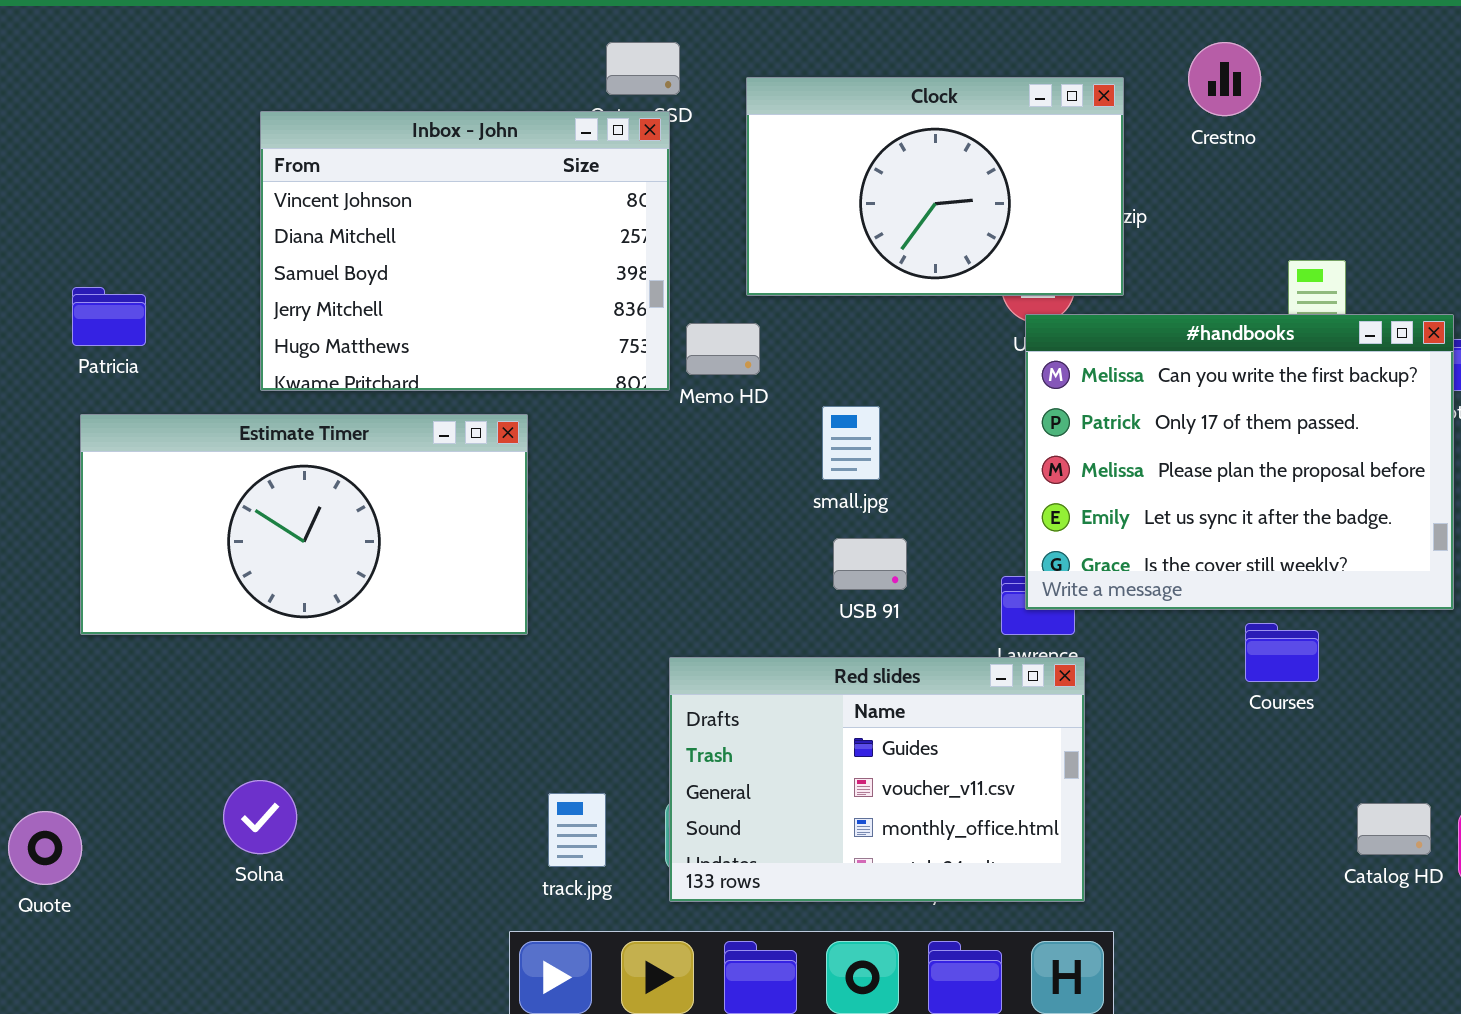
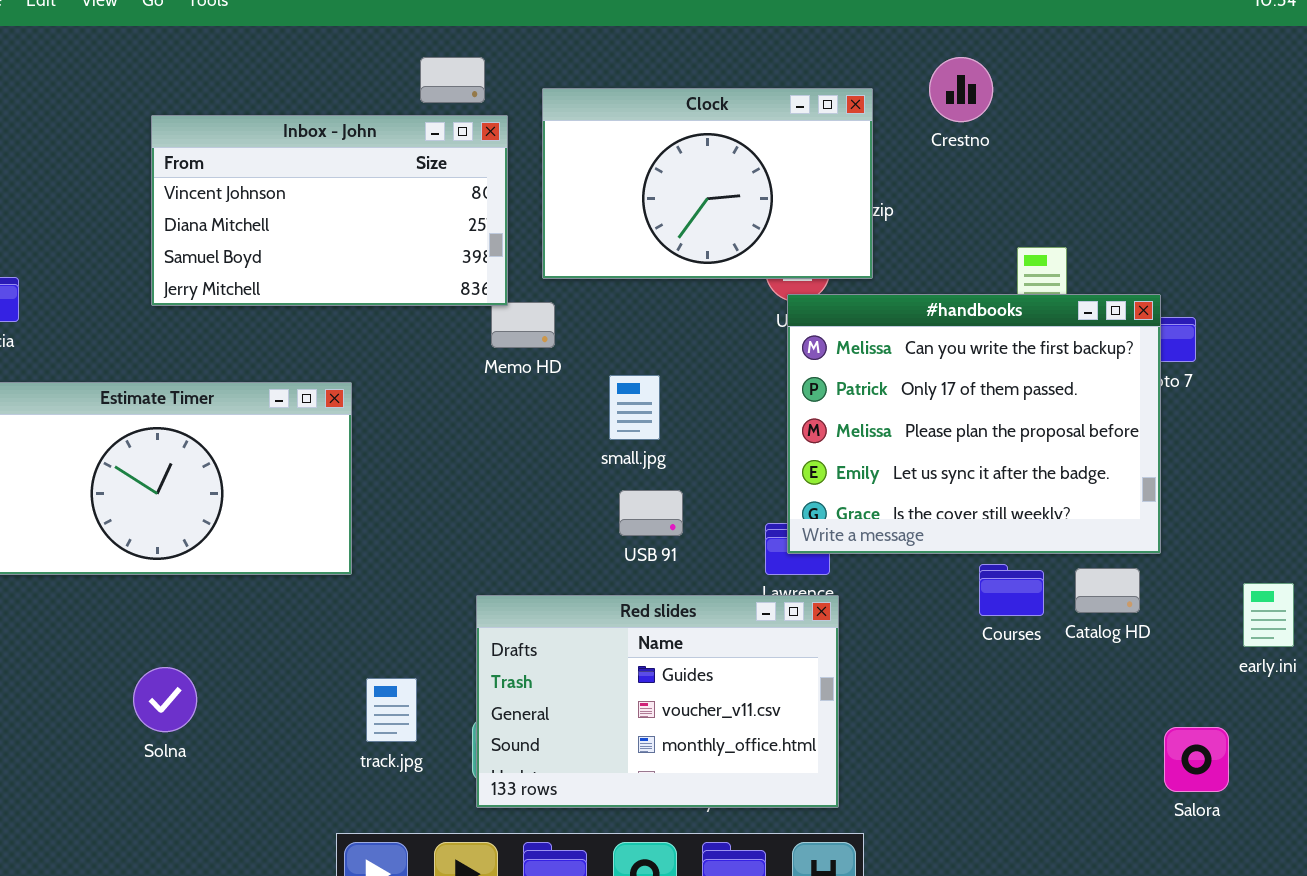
Inbox - John: [260,111,670,391] -> [151,115,508,306], moved, resized
Solna: [223,780,297,854] -> [133,667,197,732], moved
track.jpg: [548,793,606,867] -> [366,678,417,742], moved
Catalog HD: [1357,803,1431,855] -> [1075,568,1140,613], moved

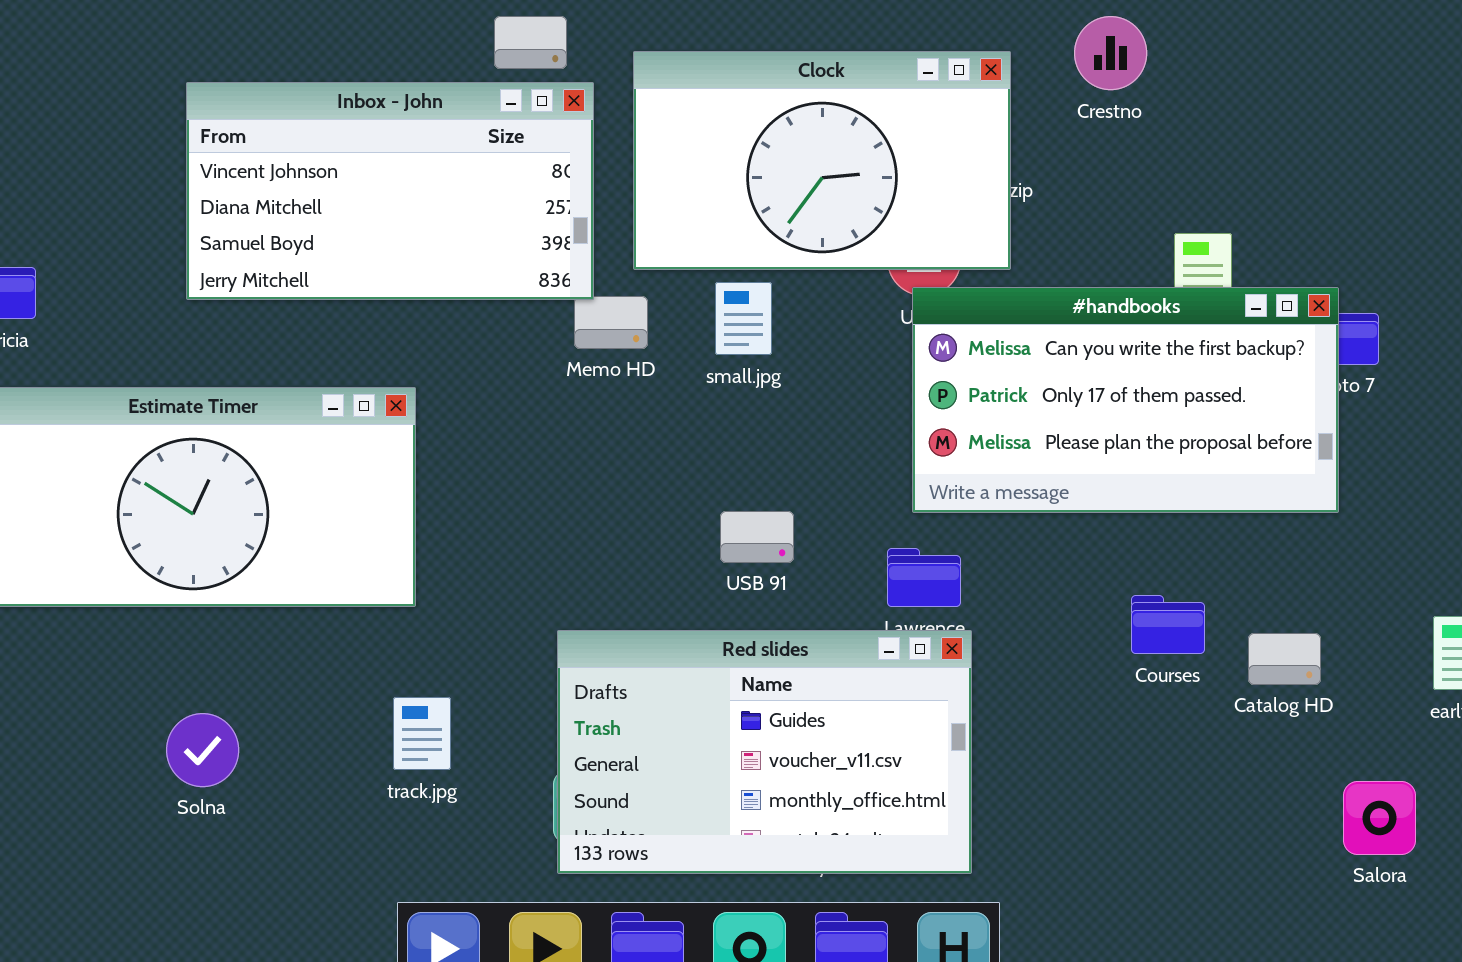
#handbooks: [787,294,1161,554] -> [912,287,1339,513], resized
small.jpg: [609,375,660,440] -> [715,282,772,355], moved
Catalog HD: [1075,568,1140,613] -> [1248,633,1321,685], moved
track.jpg: [366,678,417,742] -> [393,697,451,770], moved

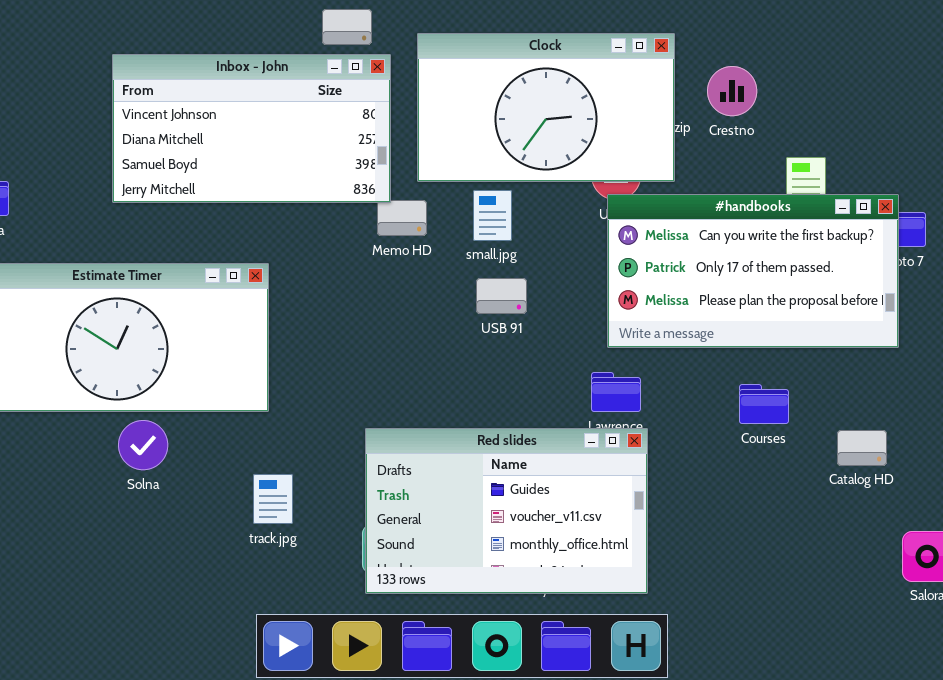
Crestno: [1074,16,1147,90] -> [707,66,757,116], moved
USB 91: [720,511,794,563] -> [476,278,527,314], moved
Courses: [1131,595,1205,654] -> [739,384,789,424], moved
Solna: [166,713,239,787] -> [118,420,168,470], moved

